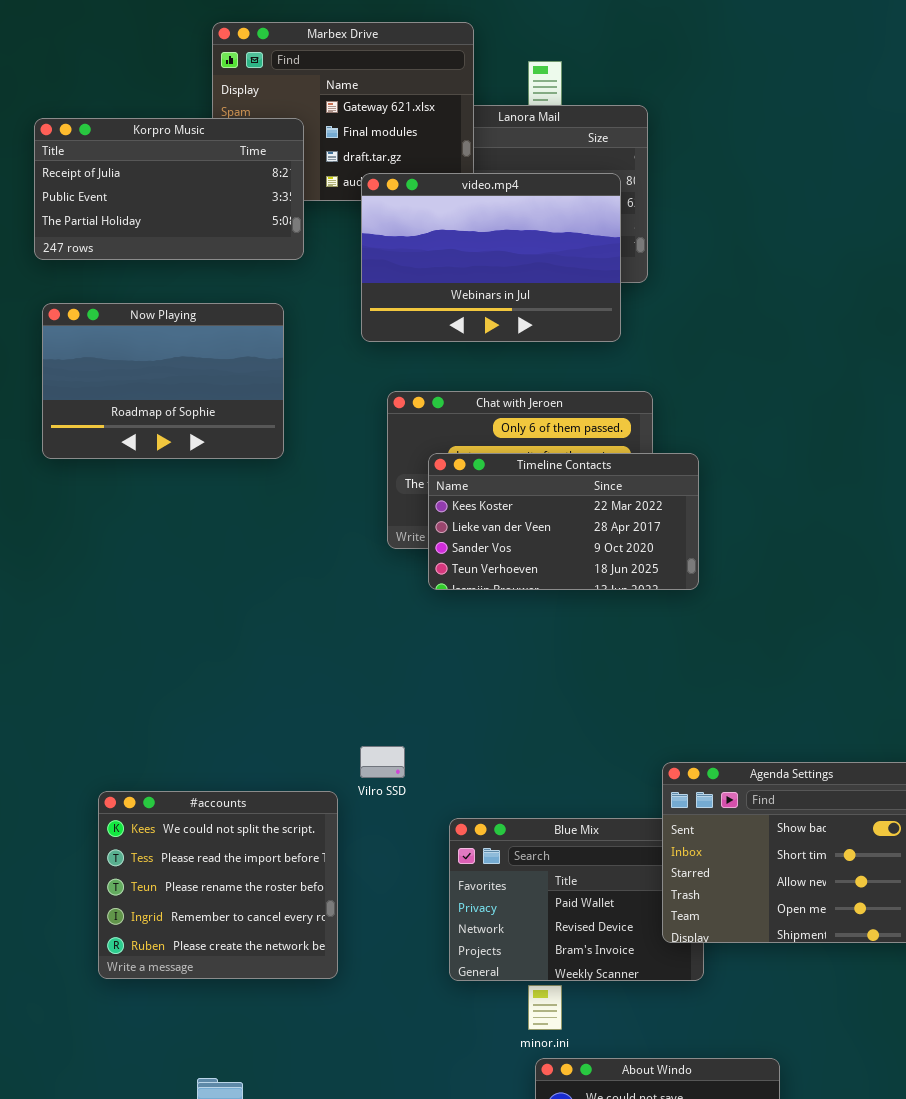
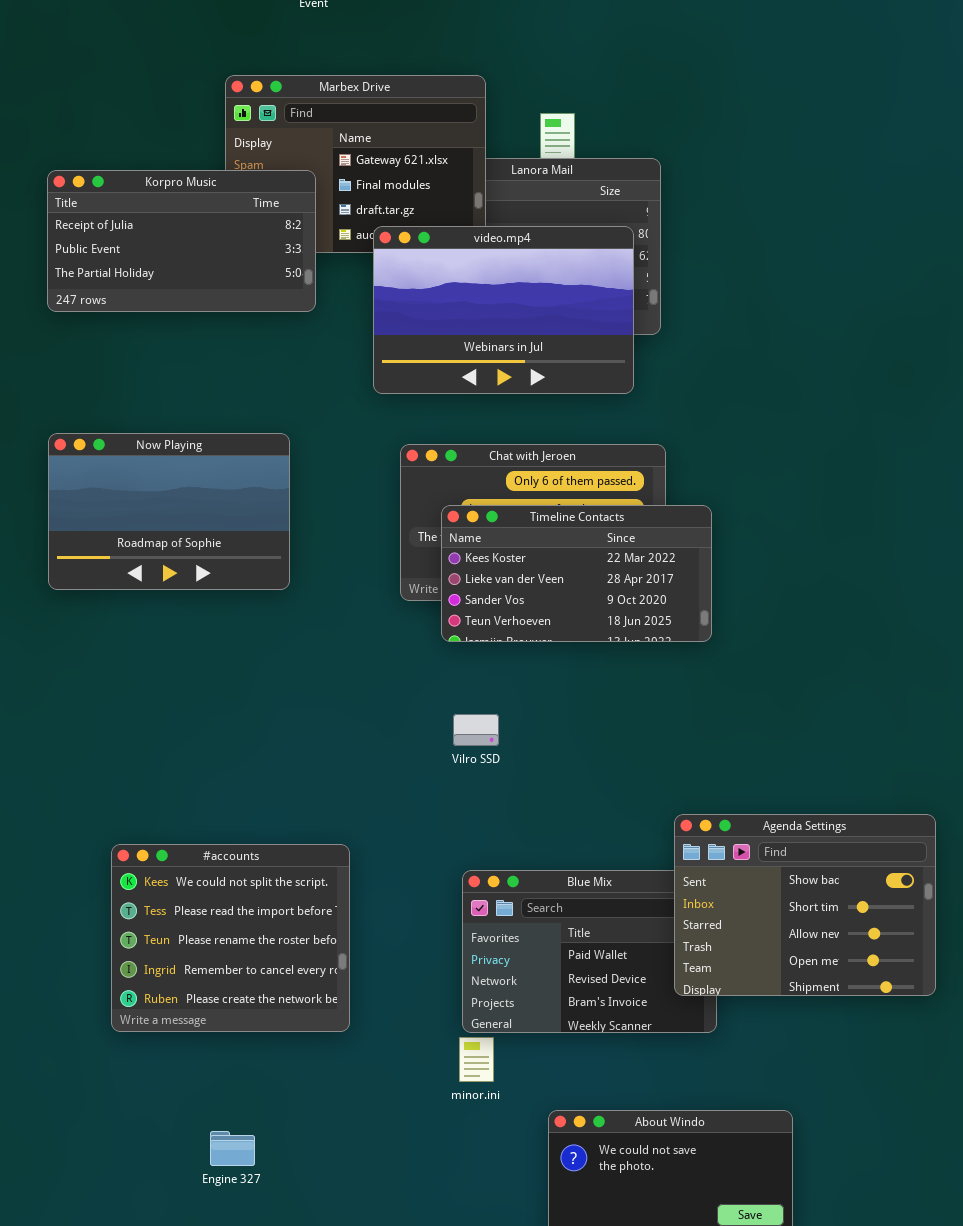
Now Playing: [42,303,284,459] -> [48,433,290,590], moved
Vilro SSD: [360,746,405,778] -> [453,714,499,746], moved
minor.ini: [528,985,562,1030] -> [459,1037,494,1082], moved

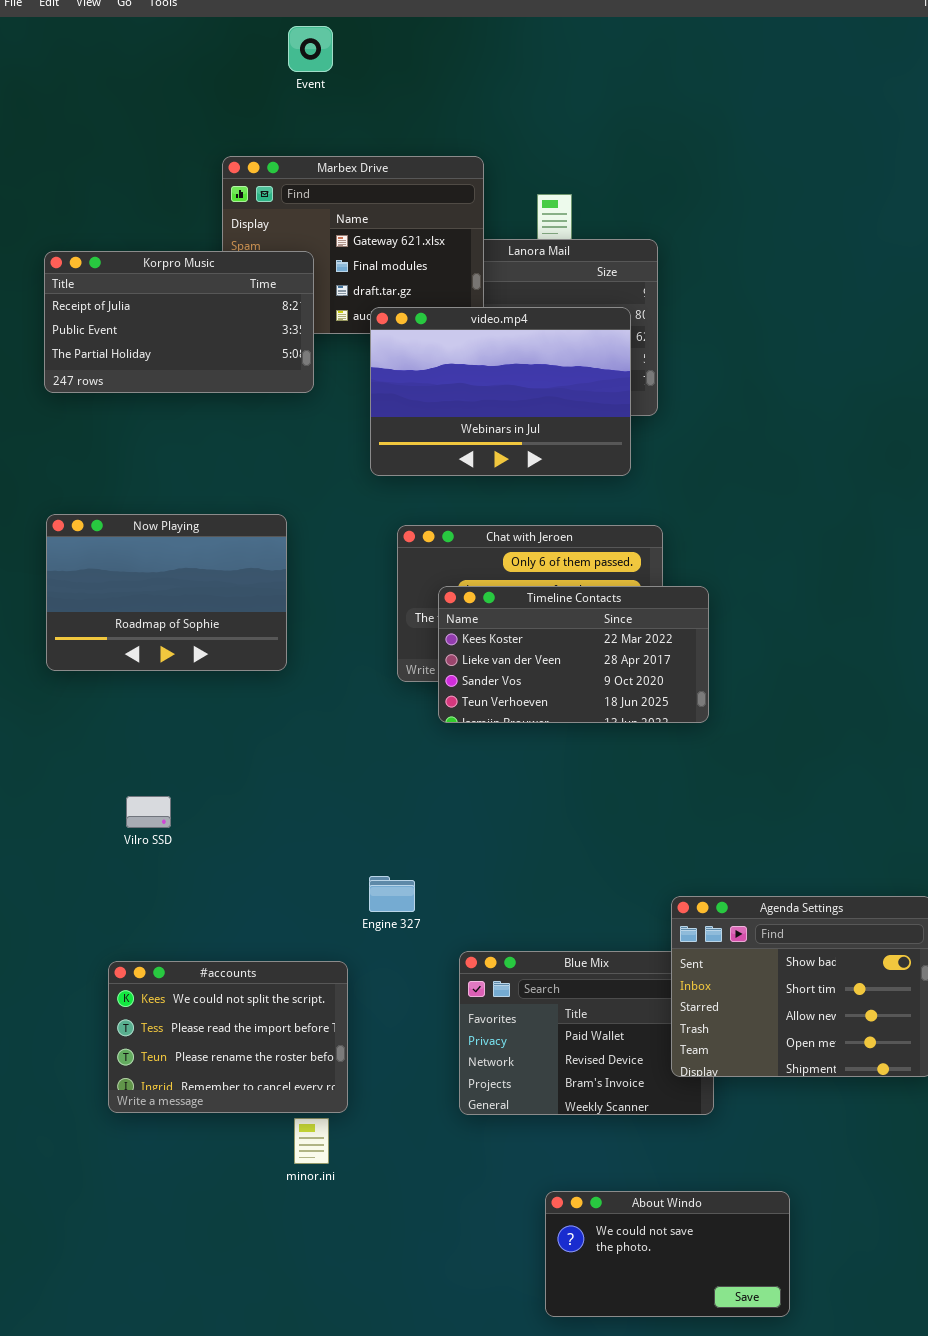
Vilro SSD: [453,714,499,746] -> [126,796,171,828], moved
#accounts: [111,844,350,1032] -> [108,961,348,1113], resized
minor.ini: [459,1037,494,1082] -> [294,1118,329,1164], moved
Engine 327: [210,1131,255,1166] -> [369,876,415,912], moved

